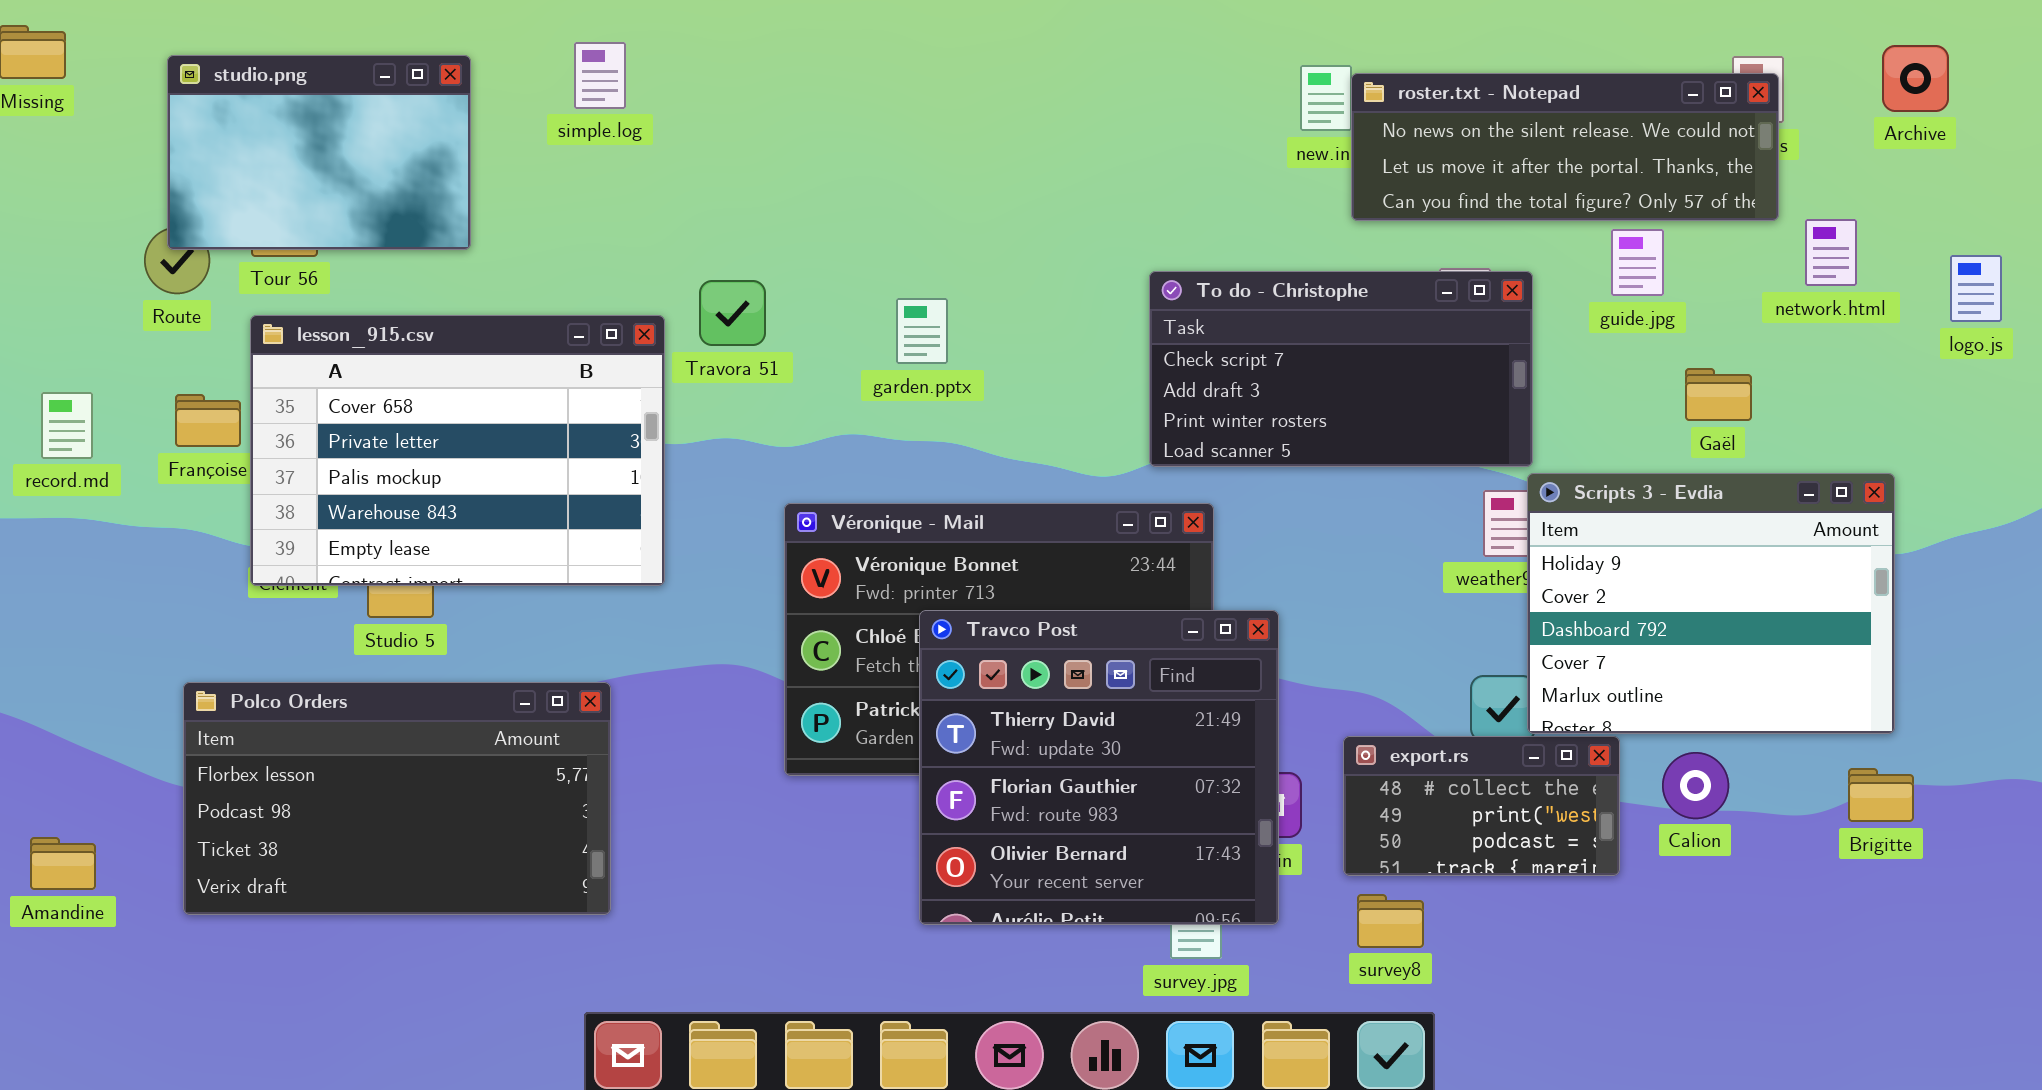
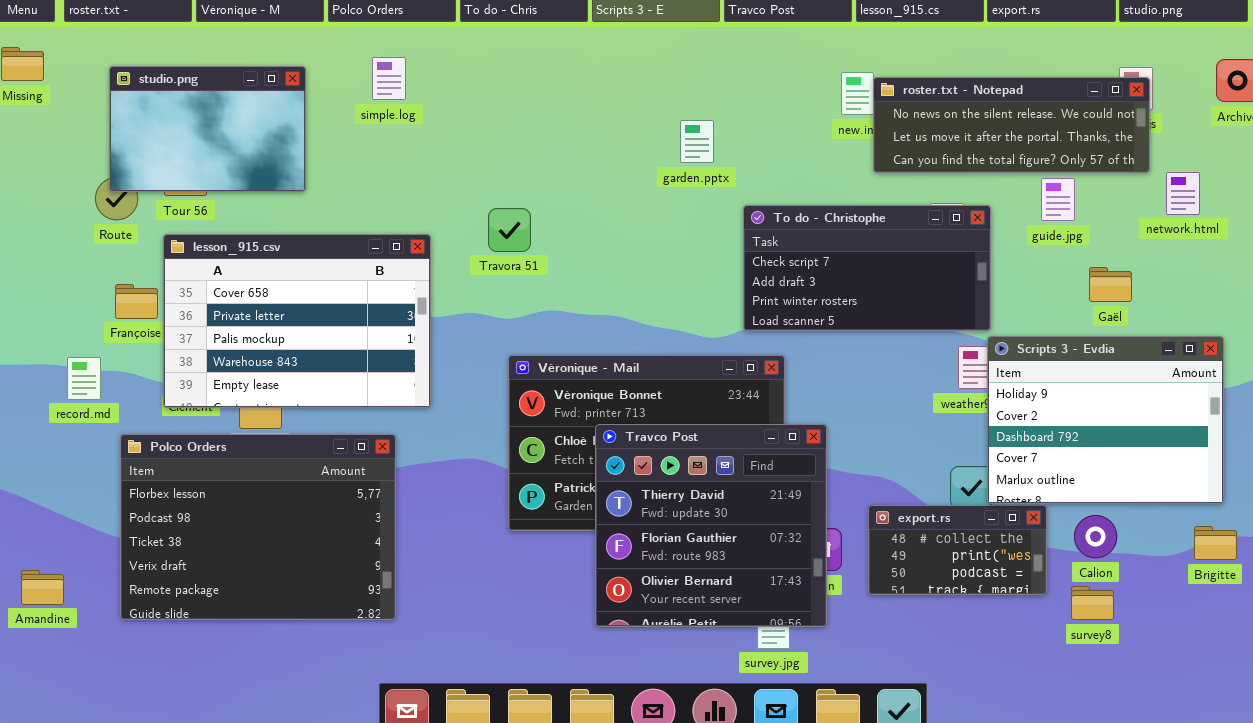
Travora 51: [699,280,766,346] -> [488,208,531,252], moved
garden.pptx: [896,298,948,364] -> [680,120,714,163], moved
record.md: [41,392,93,459] -> [67,357,101,400], moved
Polco Orders: [183,682,611,915] -> [120,434,396,620], resized
survey8: [1357,894,1424,948] -> [1071,586,1114,620], moved

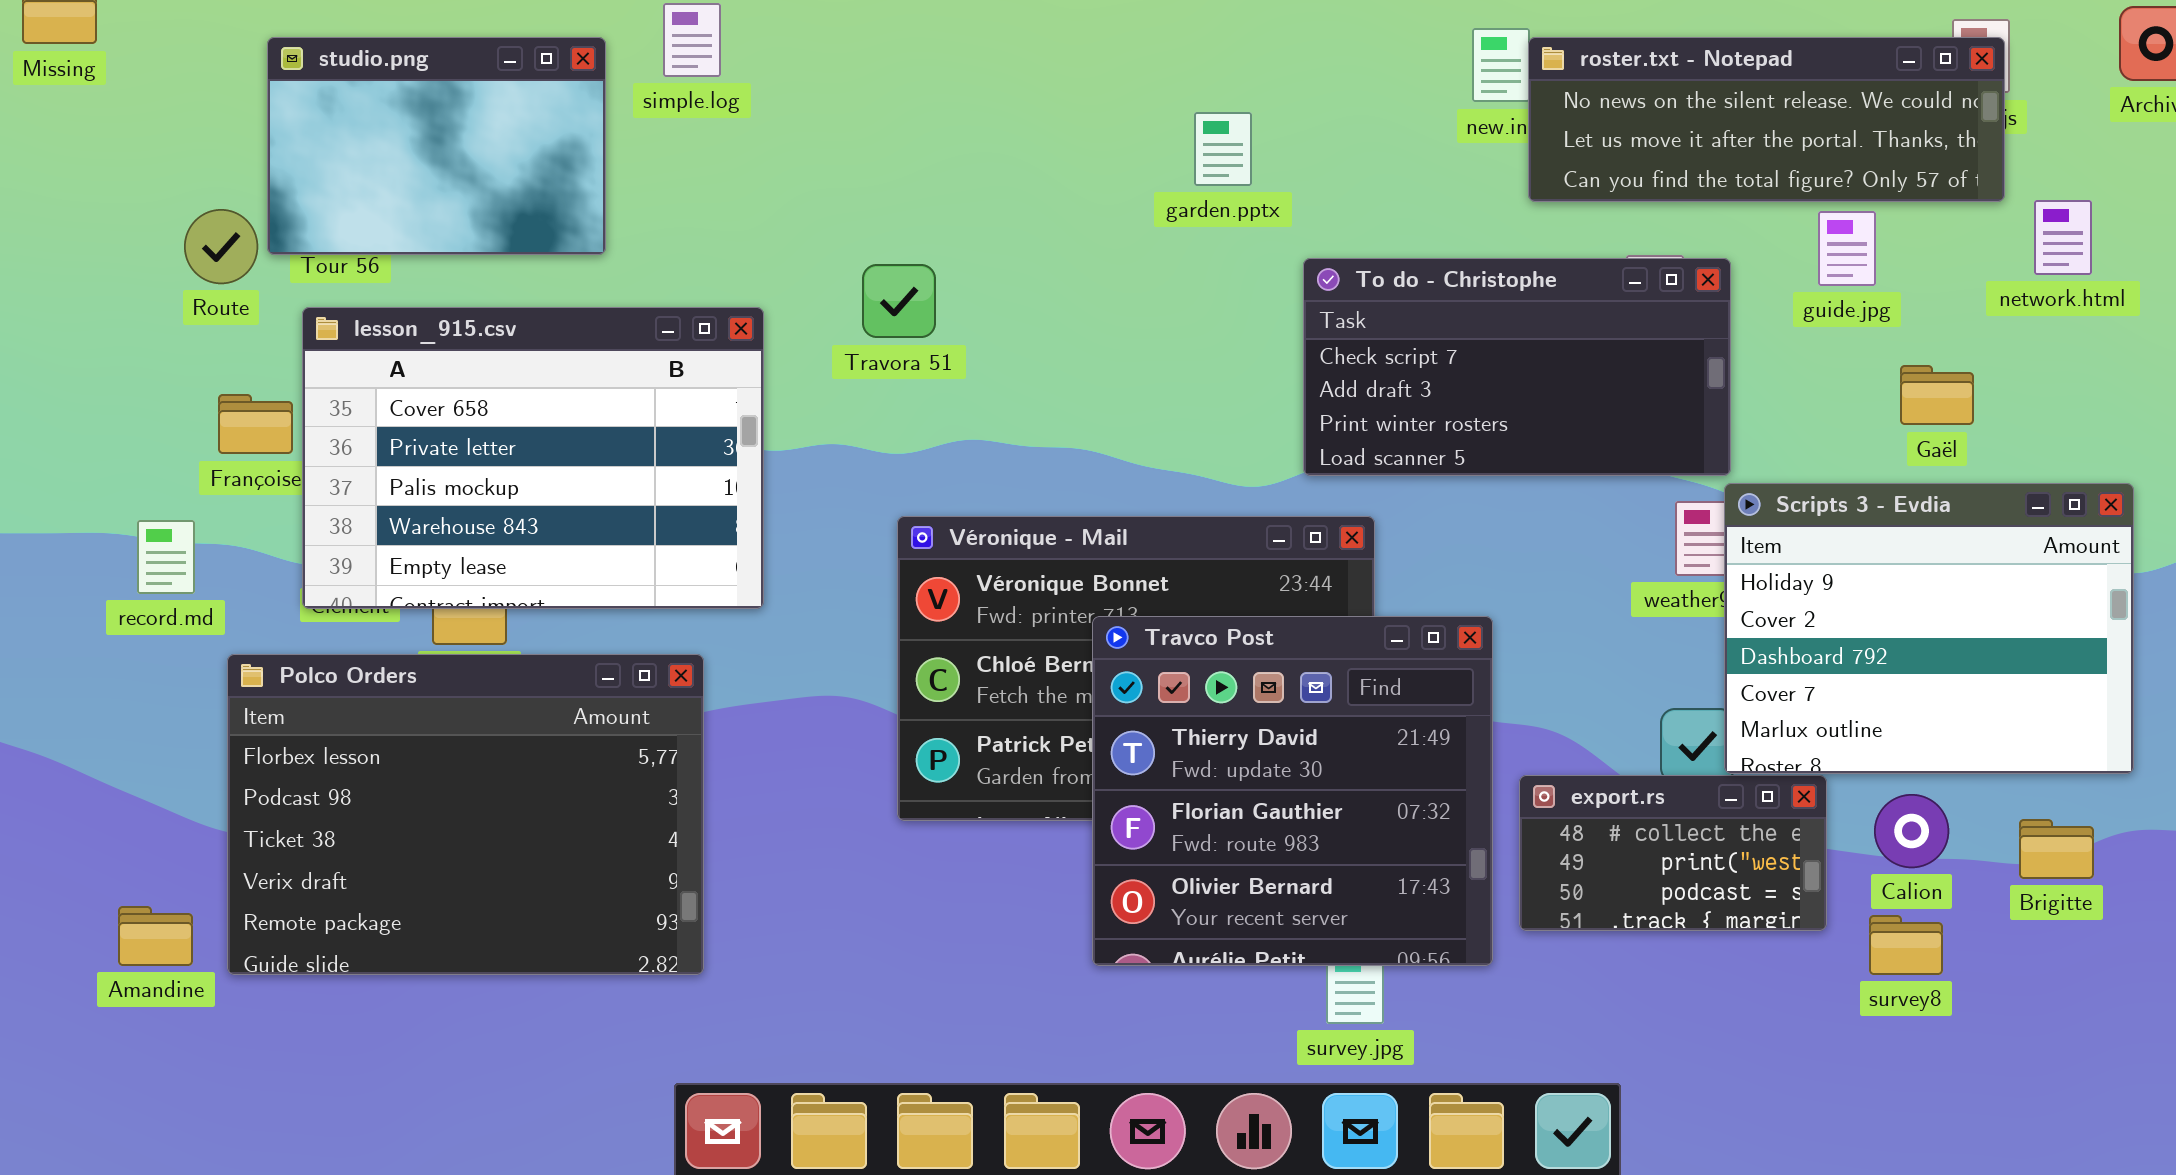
studio.png: [109,66,306,192] -> [267,37,606,255], moved
Travco Post: [595,424,827,627] -> [1092,616,1493,966], moved
Brigitte: [1194,526,1237,560] -> [2019,819,2094,879], moved
Amandine: [21,570,64,605] -> [118,906,193,966], moved

